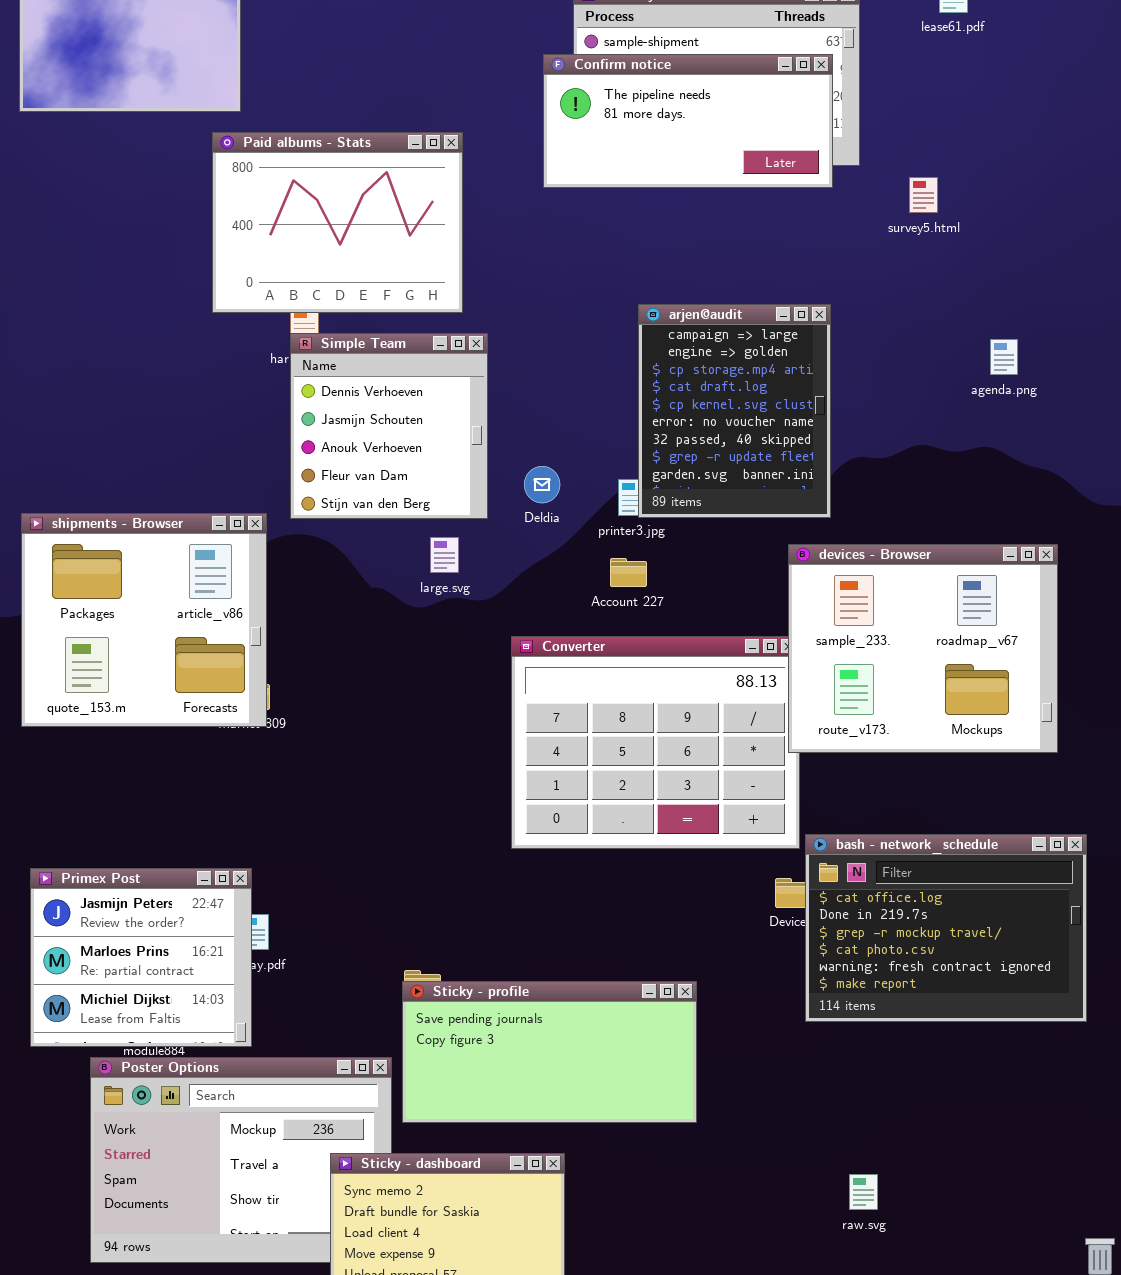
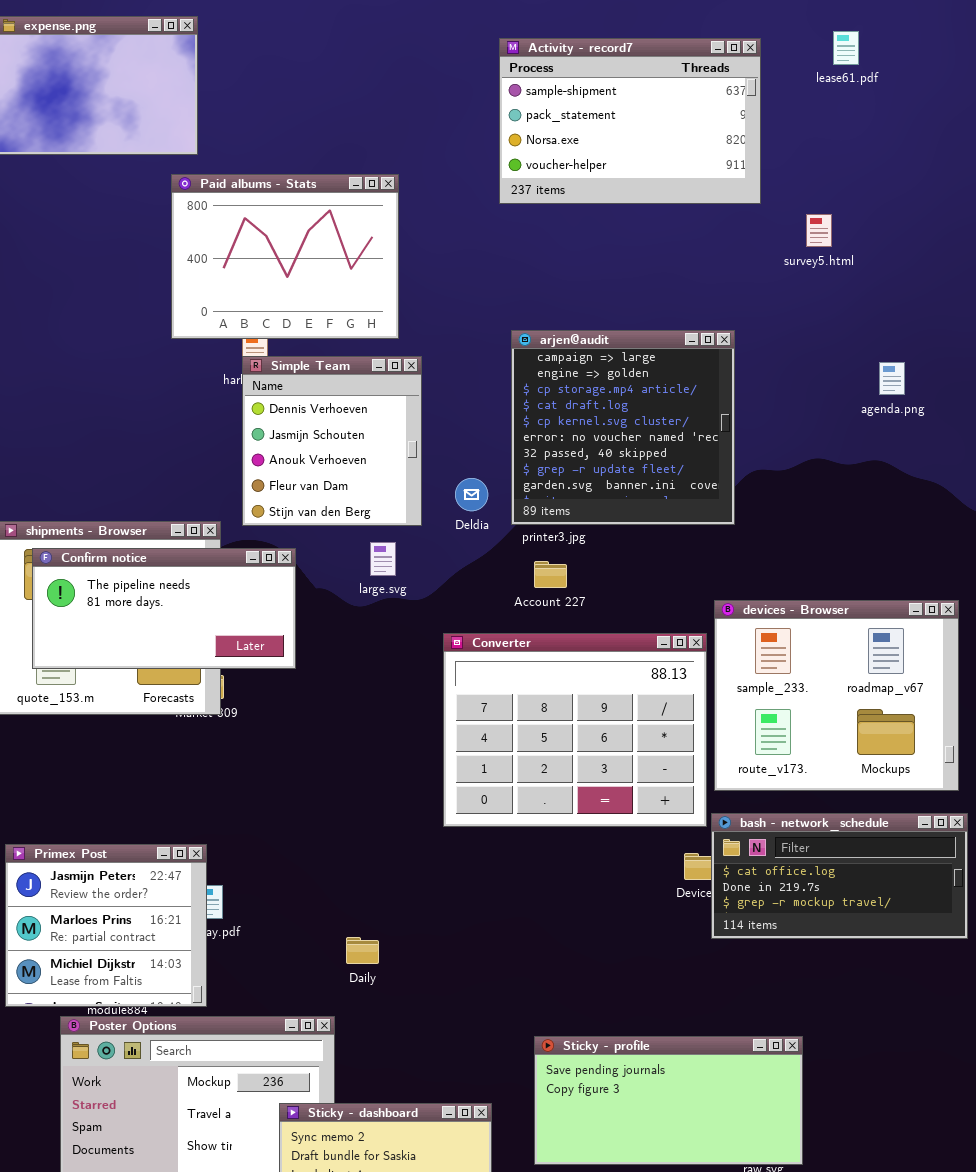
Confirm notice: [543,54,833,188] -> [32,548,296,669], moved
arjen@audit: [638,304,831,518] -> [511,330,735,525], resized
devices - Browser: [788,544,1058,753] -> [714,600,959,791], moved
bash - network_schedule: [805,834,1087,1022] -> [711,813,968,939], resized
Sticky - profile: [402,981,697,1123] -> [534,1036,803,1165], moved

